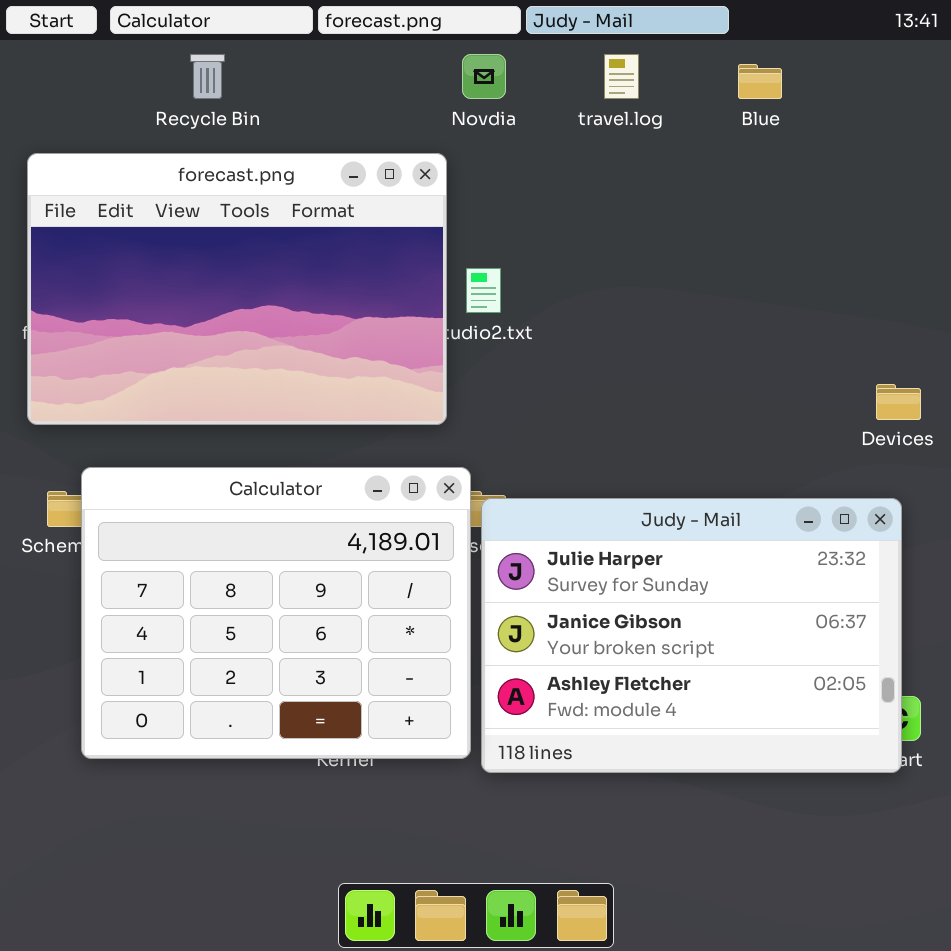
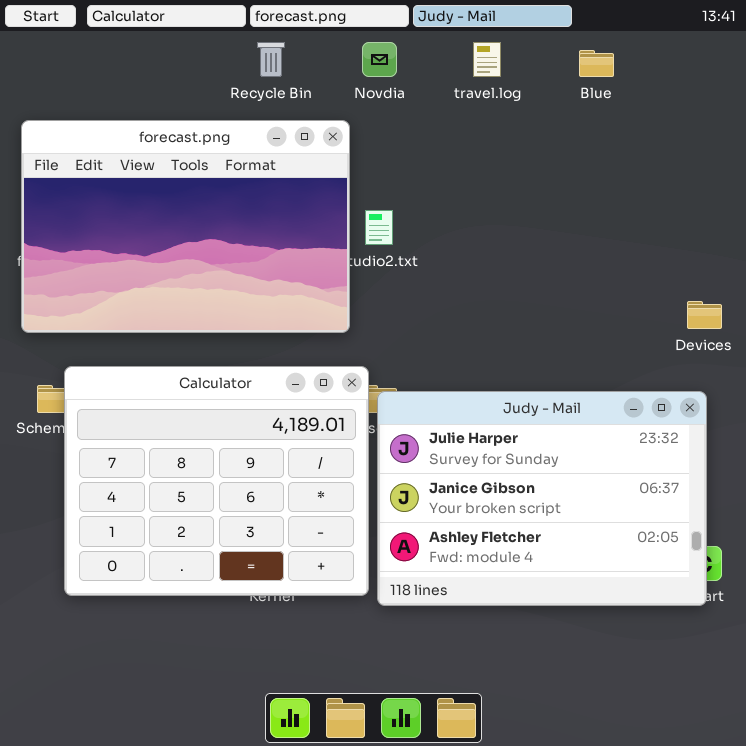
Recycle Bin: [190,54,225,99] -> [257,42,285,77], moved

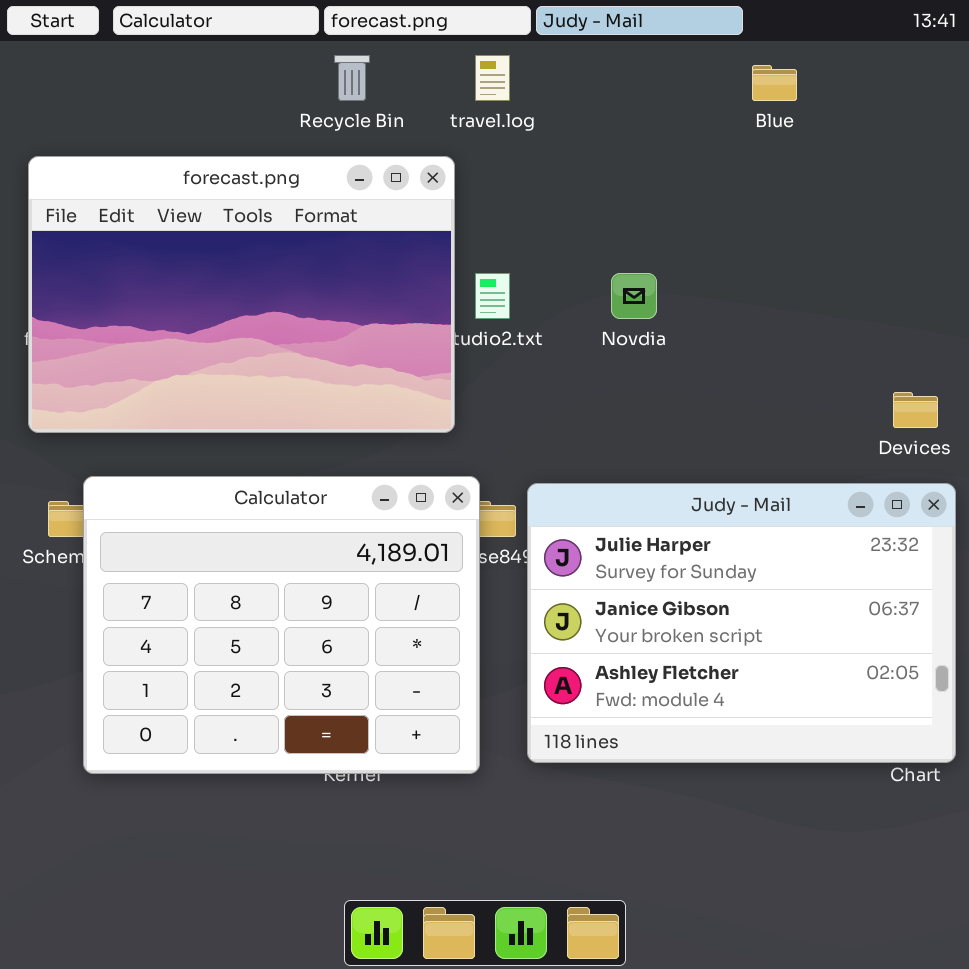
Novdia: [362,42,397,77] -> [611,273,657,319], moved
travel.log: [473,42,501,77] -> [475,55,510,101], moved
Judy - Mail: [377,391,707,606] -> [527,483,956,763], moved

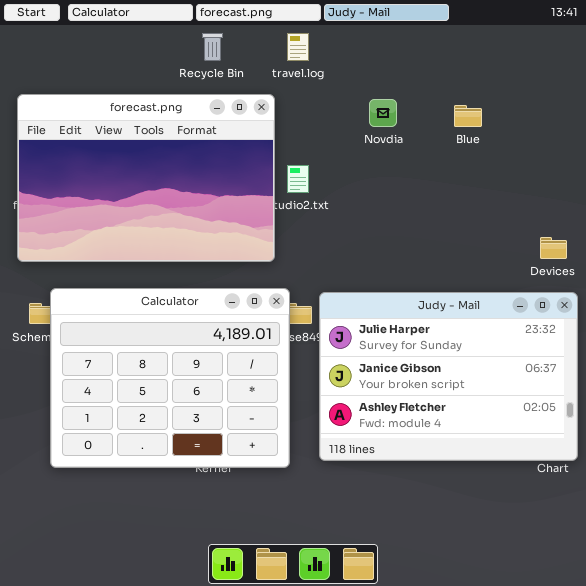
Blue: [752,65,797,101] -> [454,105,482,127], moved
Novdia: [611,273,657,319] -> [369,99,397,127], moved

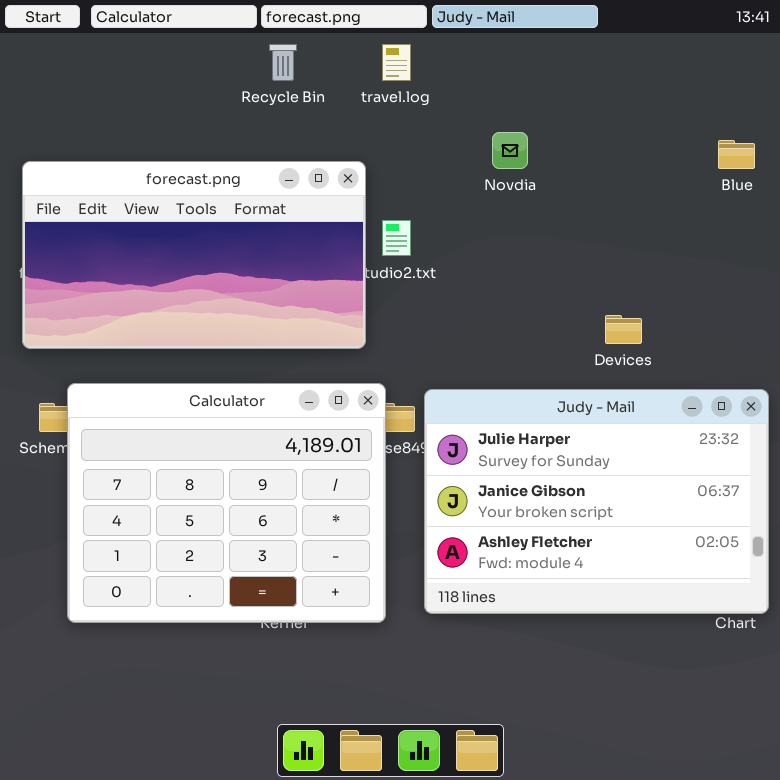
forecast.png: [17,94,275,262] -> [22,161,366,349], resized
Blue: [454,105,482,127] -> [718,140,755,169], moved
Devices: [540,237,567,259] -> [605,315,642,344], moved

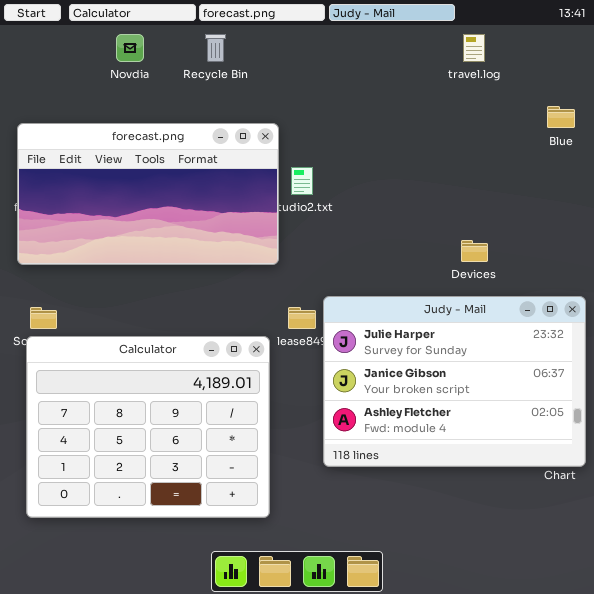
travel.log: [382,44,411,81] -> [463,34,485,62], moved
Novdia: [492,132,528,169] -> [116,34,144,62], moved
Calculator: [67,383,386,623] -> [26,336,270,518], moved

